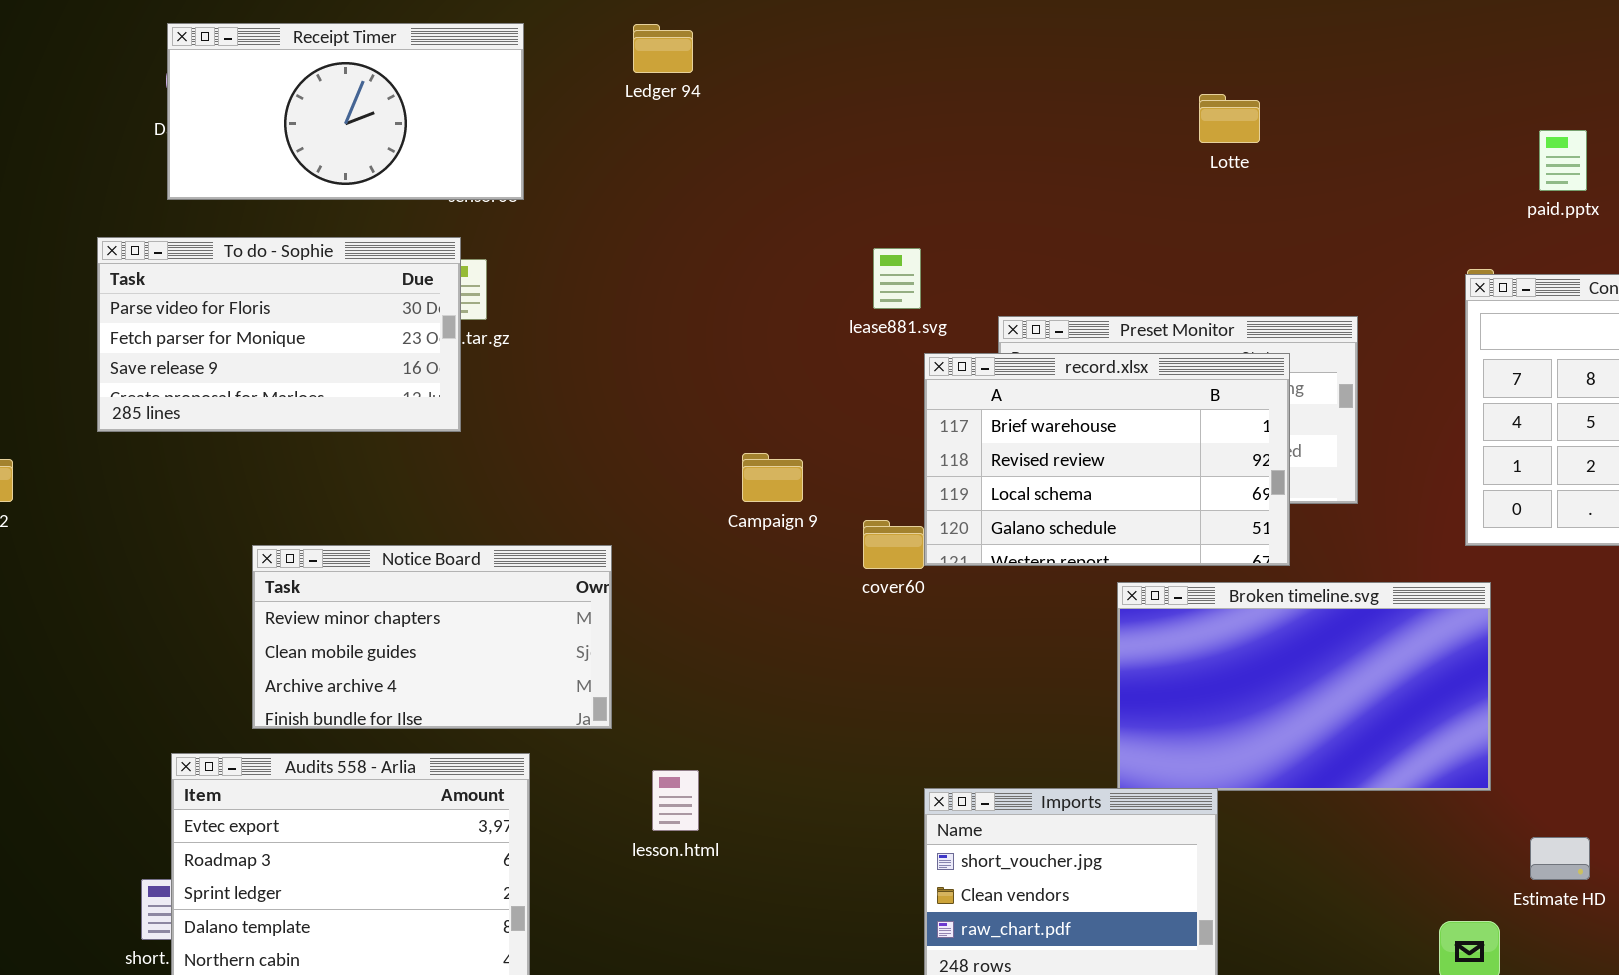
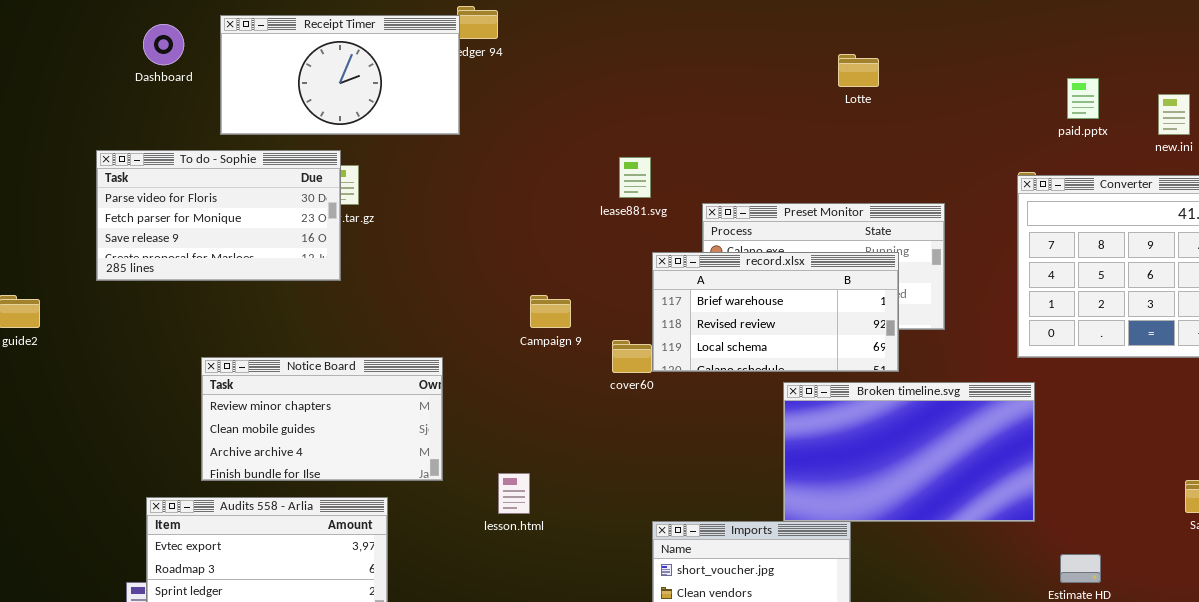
Receipt Timer: [167,23,524,200] -> [220,15,460,135], moved
record.xlsx: [924,353,1290,566] -> [652,252,899,372], resized
lesson.html: [652,770,699,831] -> [498,473,530,514], moved

